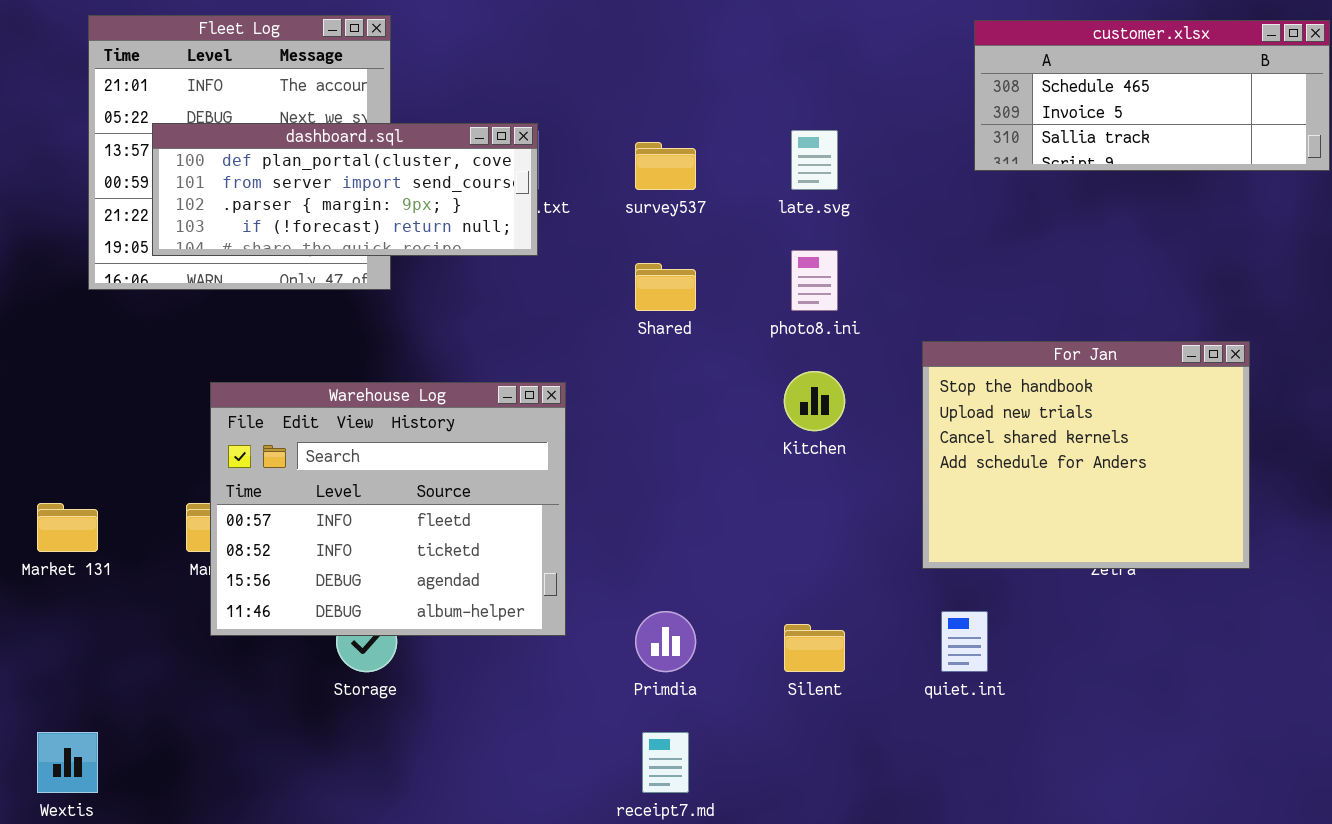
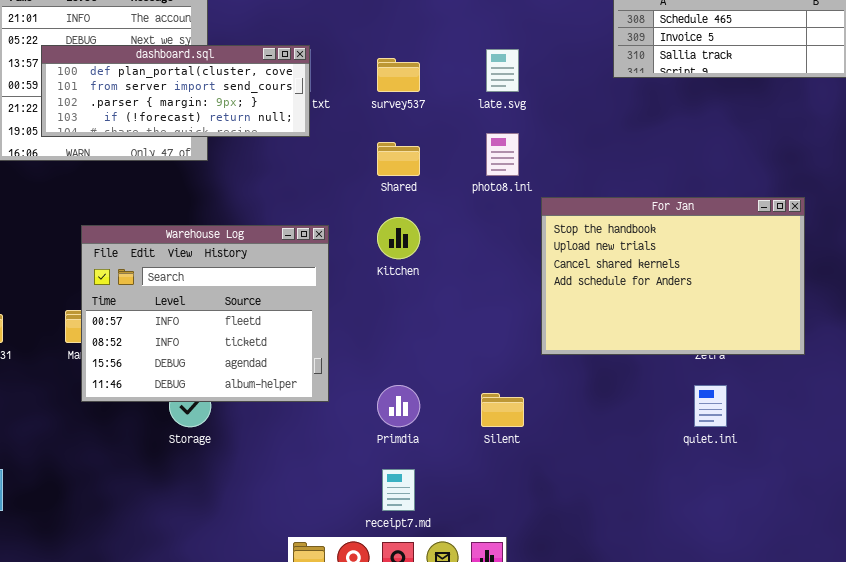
For Jan: [922,341,1250,569] -> [541,197,805,355], resized
Kitchen: [784,371,845,431] -> [377,217,420,259], moved
quiet.ini: [941,611,988,672] -> [694,385,727,427], moved

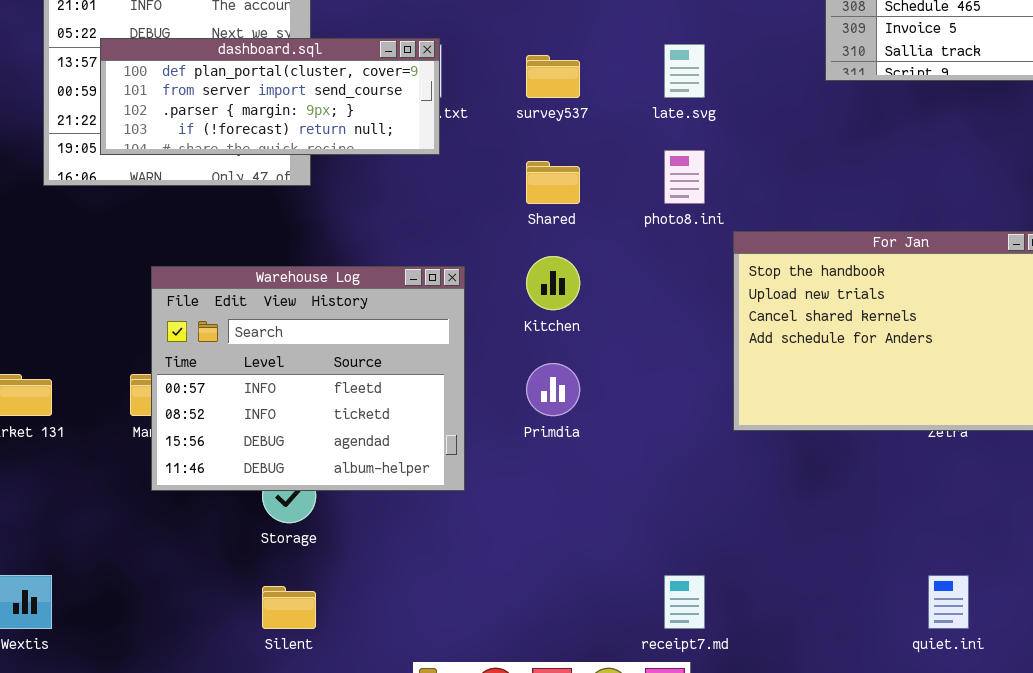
Primdia: [377,385,420,427] -> [526,363,580,416], moved
quiet.ini: [694,385,727,427] -> [928,575,969,629], moved
Silent: [481,393,524,427] -> [262,586,316,629], moved
receipt7.md: [382,469,415,511] -> [664,575,705,629], moved

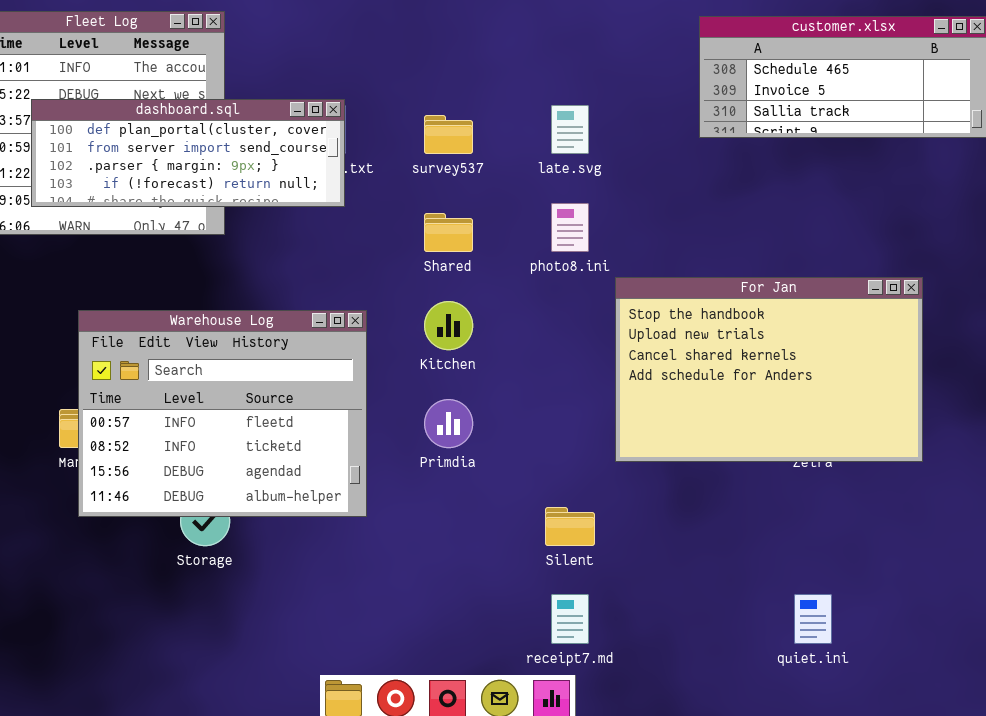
Silent: [262,586,316,629] -> [545,507,595,546], moved

